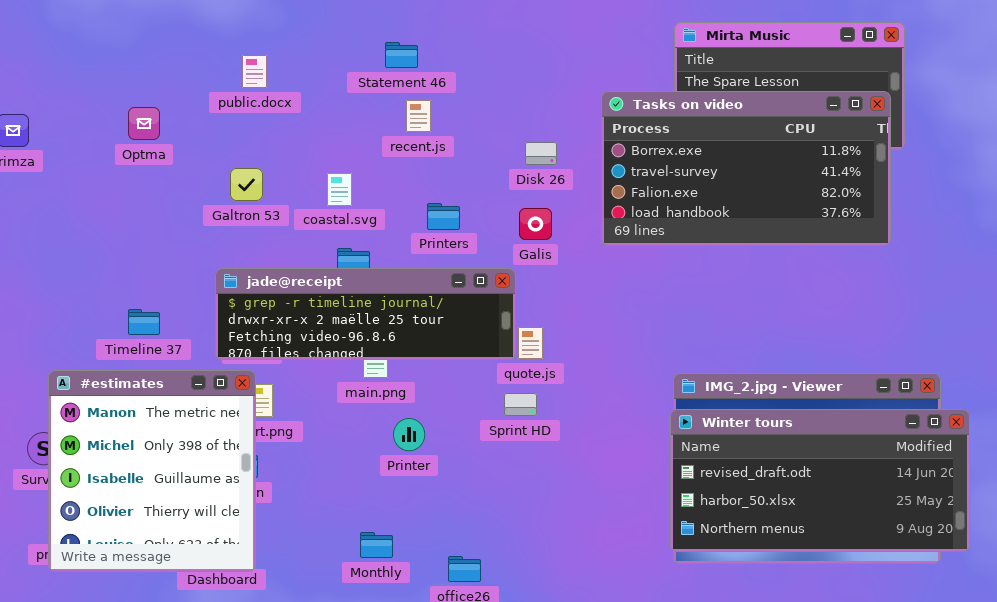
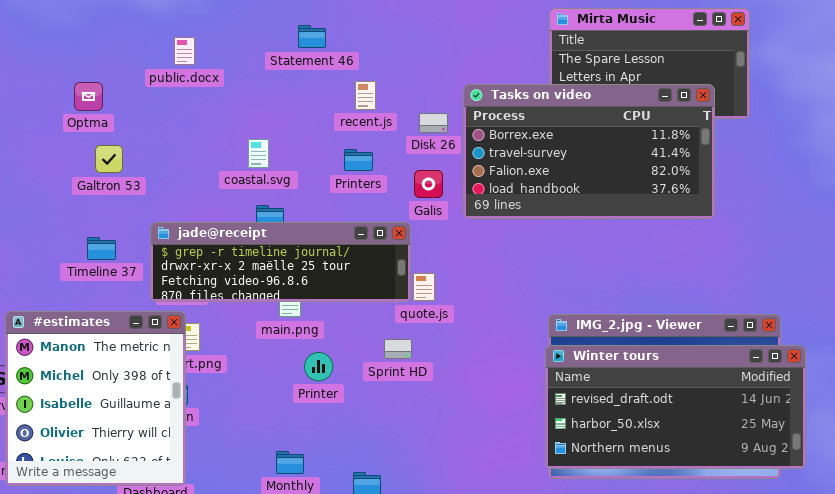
Tasks on video: [601,91,891,246] -> [463,84,715,219], moved
recent.js: [406,100,431,132] -> [355,81,376,110], moved
Galtron 53: [230,168,263,201] -> [95,145,123,173], moved
Printers: [427,203,460,230] -> [344,149,373,171], moved
Timeline 37: [128,309,160,335] -> [87,237,116,260], moved
Sprint HD: [504,393,537,416] -> [384,339,412,359], moved

